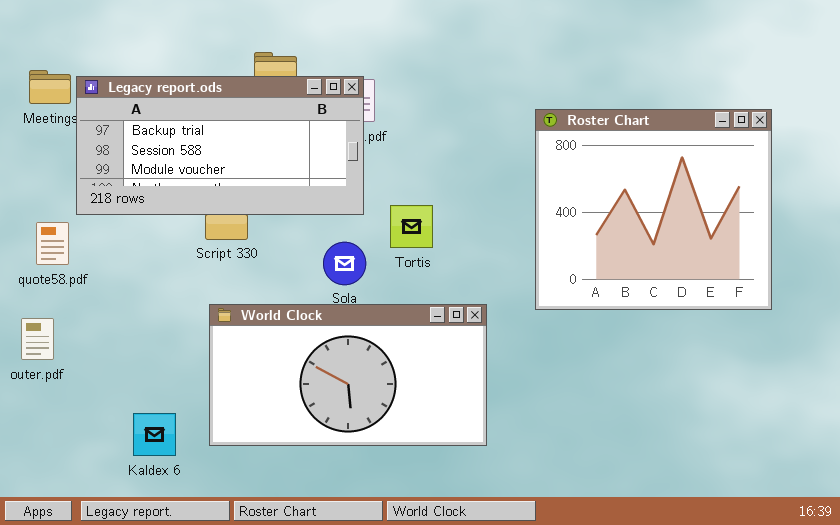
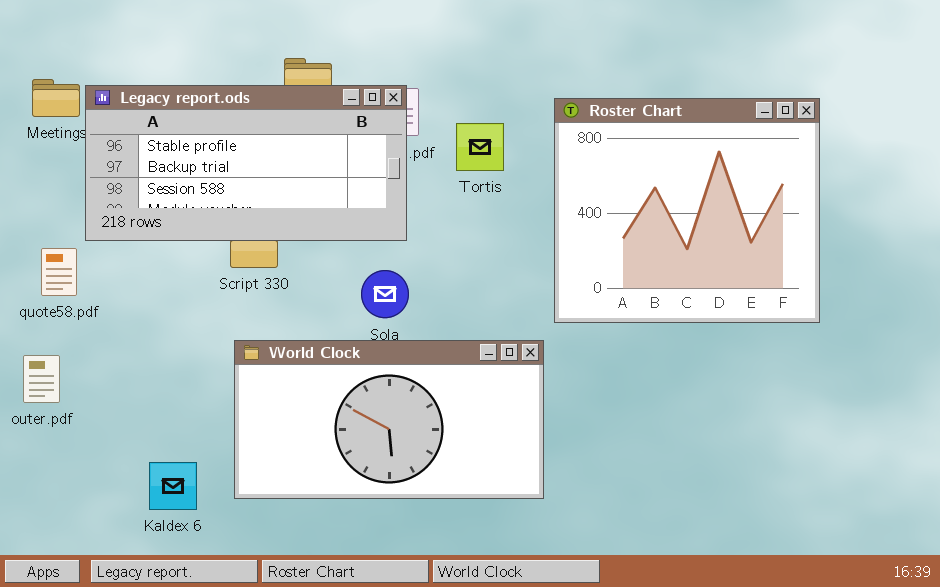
Legacy report.ods: [76,76,364,215] -> [85,85,407,241], scrolled up 1 row
Roster Chart: [535,109,772,310] -> [554,98,820,323], moved
Tortis: [390,205,433,248] -> [456,123,504,171], moved

